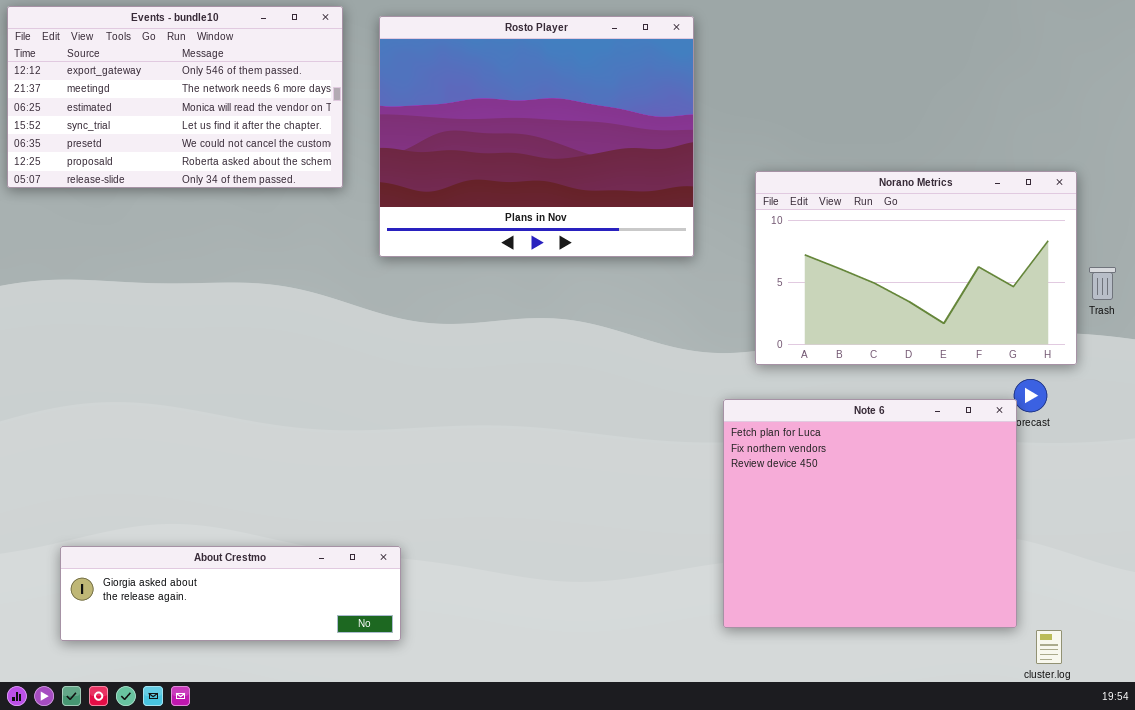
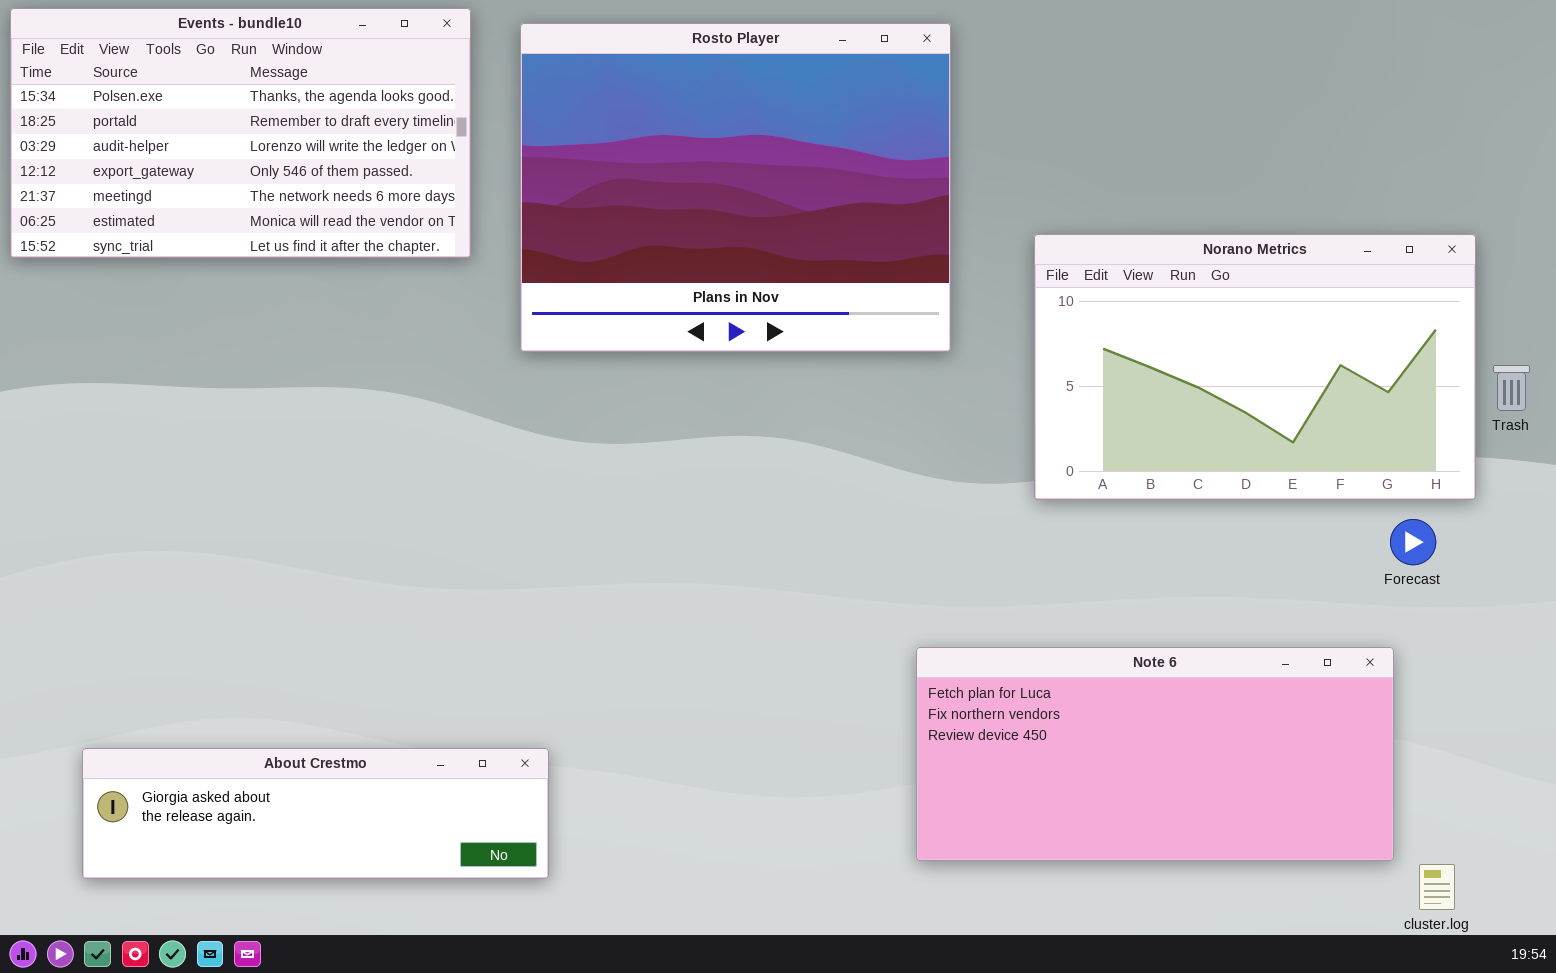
Events - bundle10: [7,6,343,188] -> [10,8,471,258], scrolled up 3 rows
Note 6: [723,399,1017,628] -> [916,647,1394,861], resized

